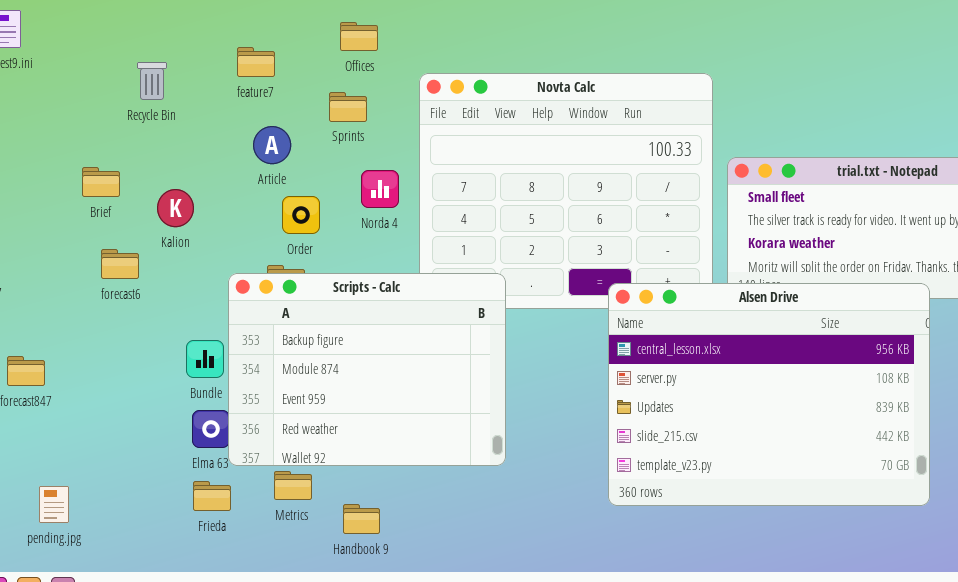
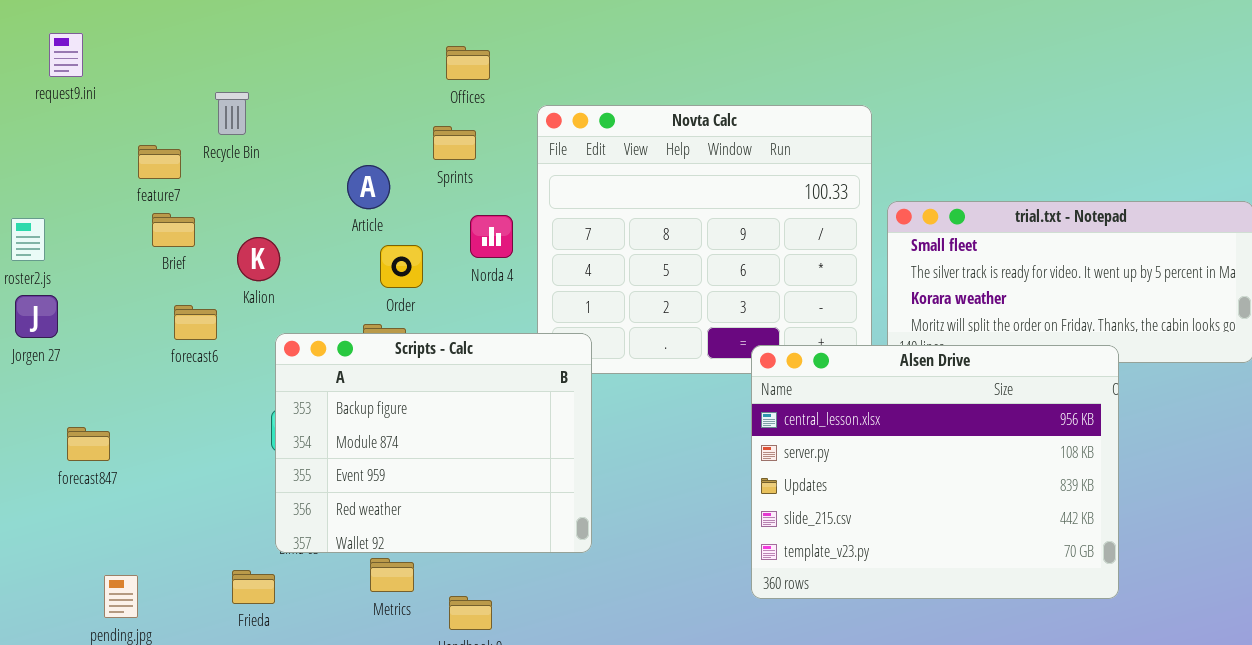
feature7: [237,47,275,77] -> [138,145,181,179], moved
Scripts - Calc: [228,273,506,466] -> [275,333,592,553], moved
Frieda: [193,481,231,511] -> [232,570,275,604], moved

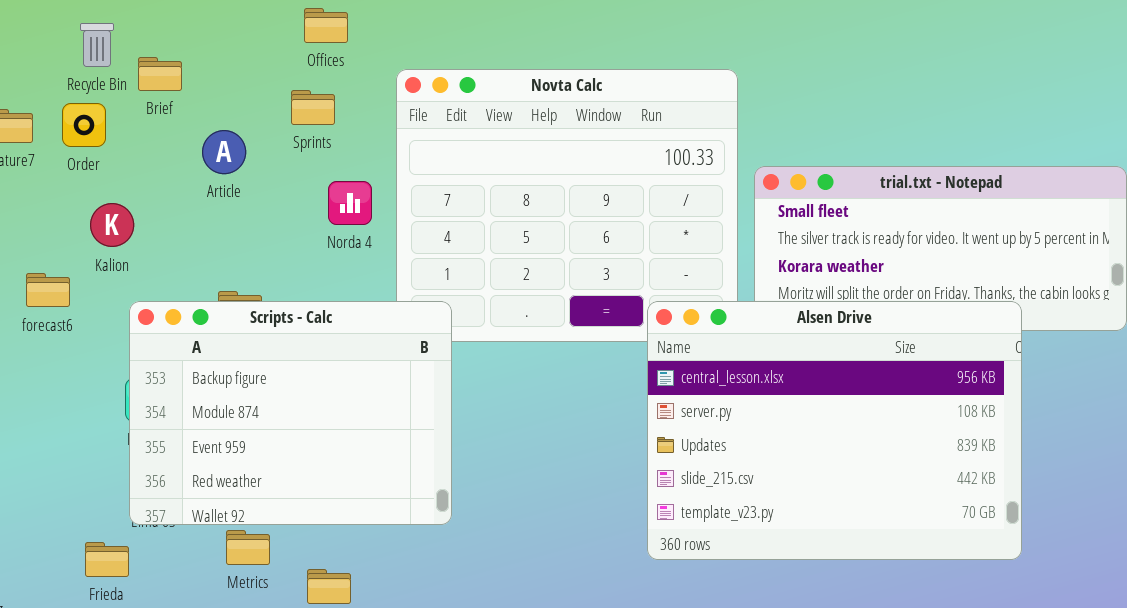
Recycle Bin: [215,92,249,135] -> [80,23,114,67], moved
Brief: [152,213,195,247] -> [138,57,182,91], moved
Order: [380,245,423,288] -> [62,103,106,147], moved
Alsen Drive: [751,345,1119,599] -> [647,301,1022,560], moved

